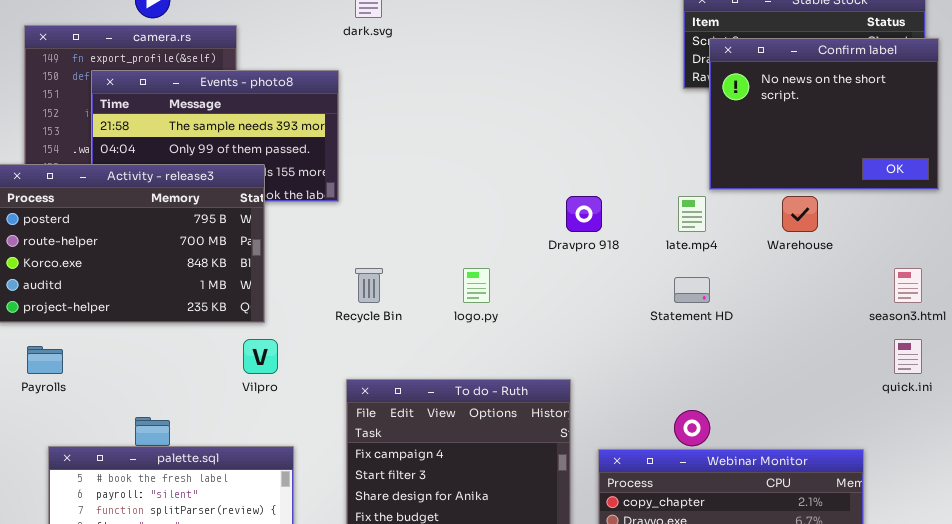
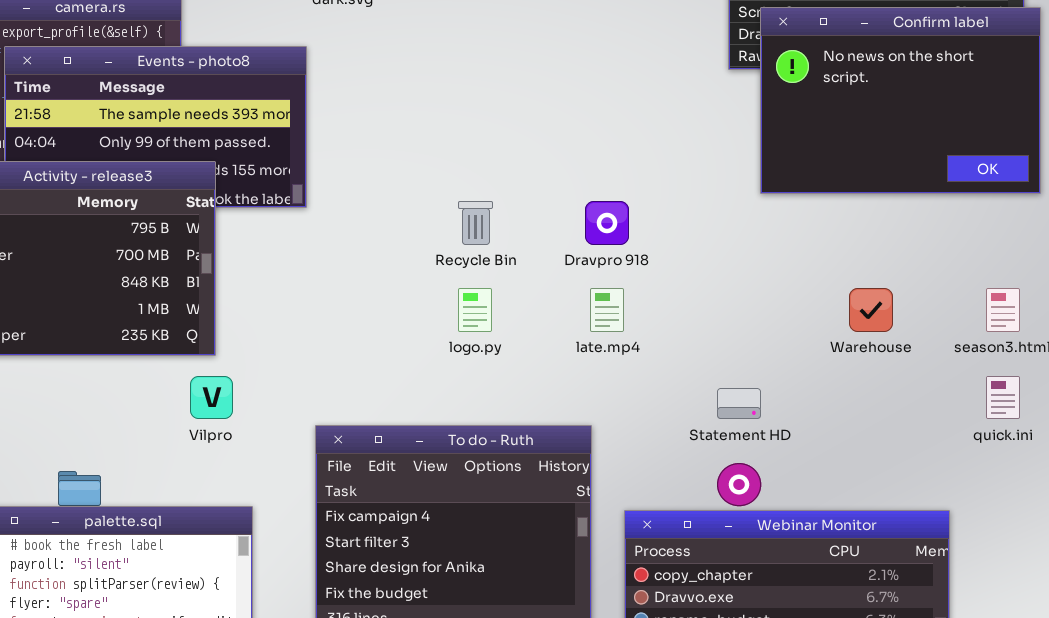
late.mp4: [678,196,706,232] -> [590,288,624,332], moved
Warehouse: [782,196,818,232] -> [849,288,893,332], moved
Recycle Bin: [355,268,383,303] -> [458,201,493,245], moved
Statement HD: [674,277,710,303] -> [717,388,761,419], moved

